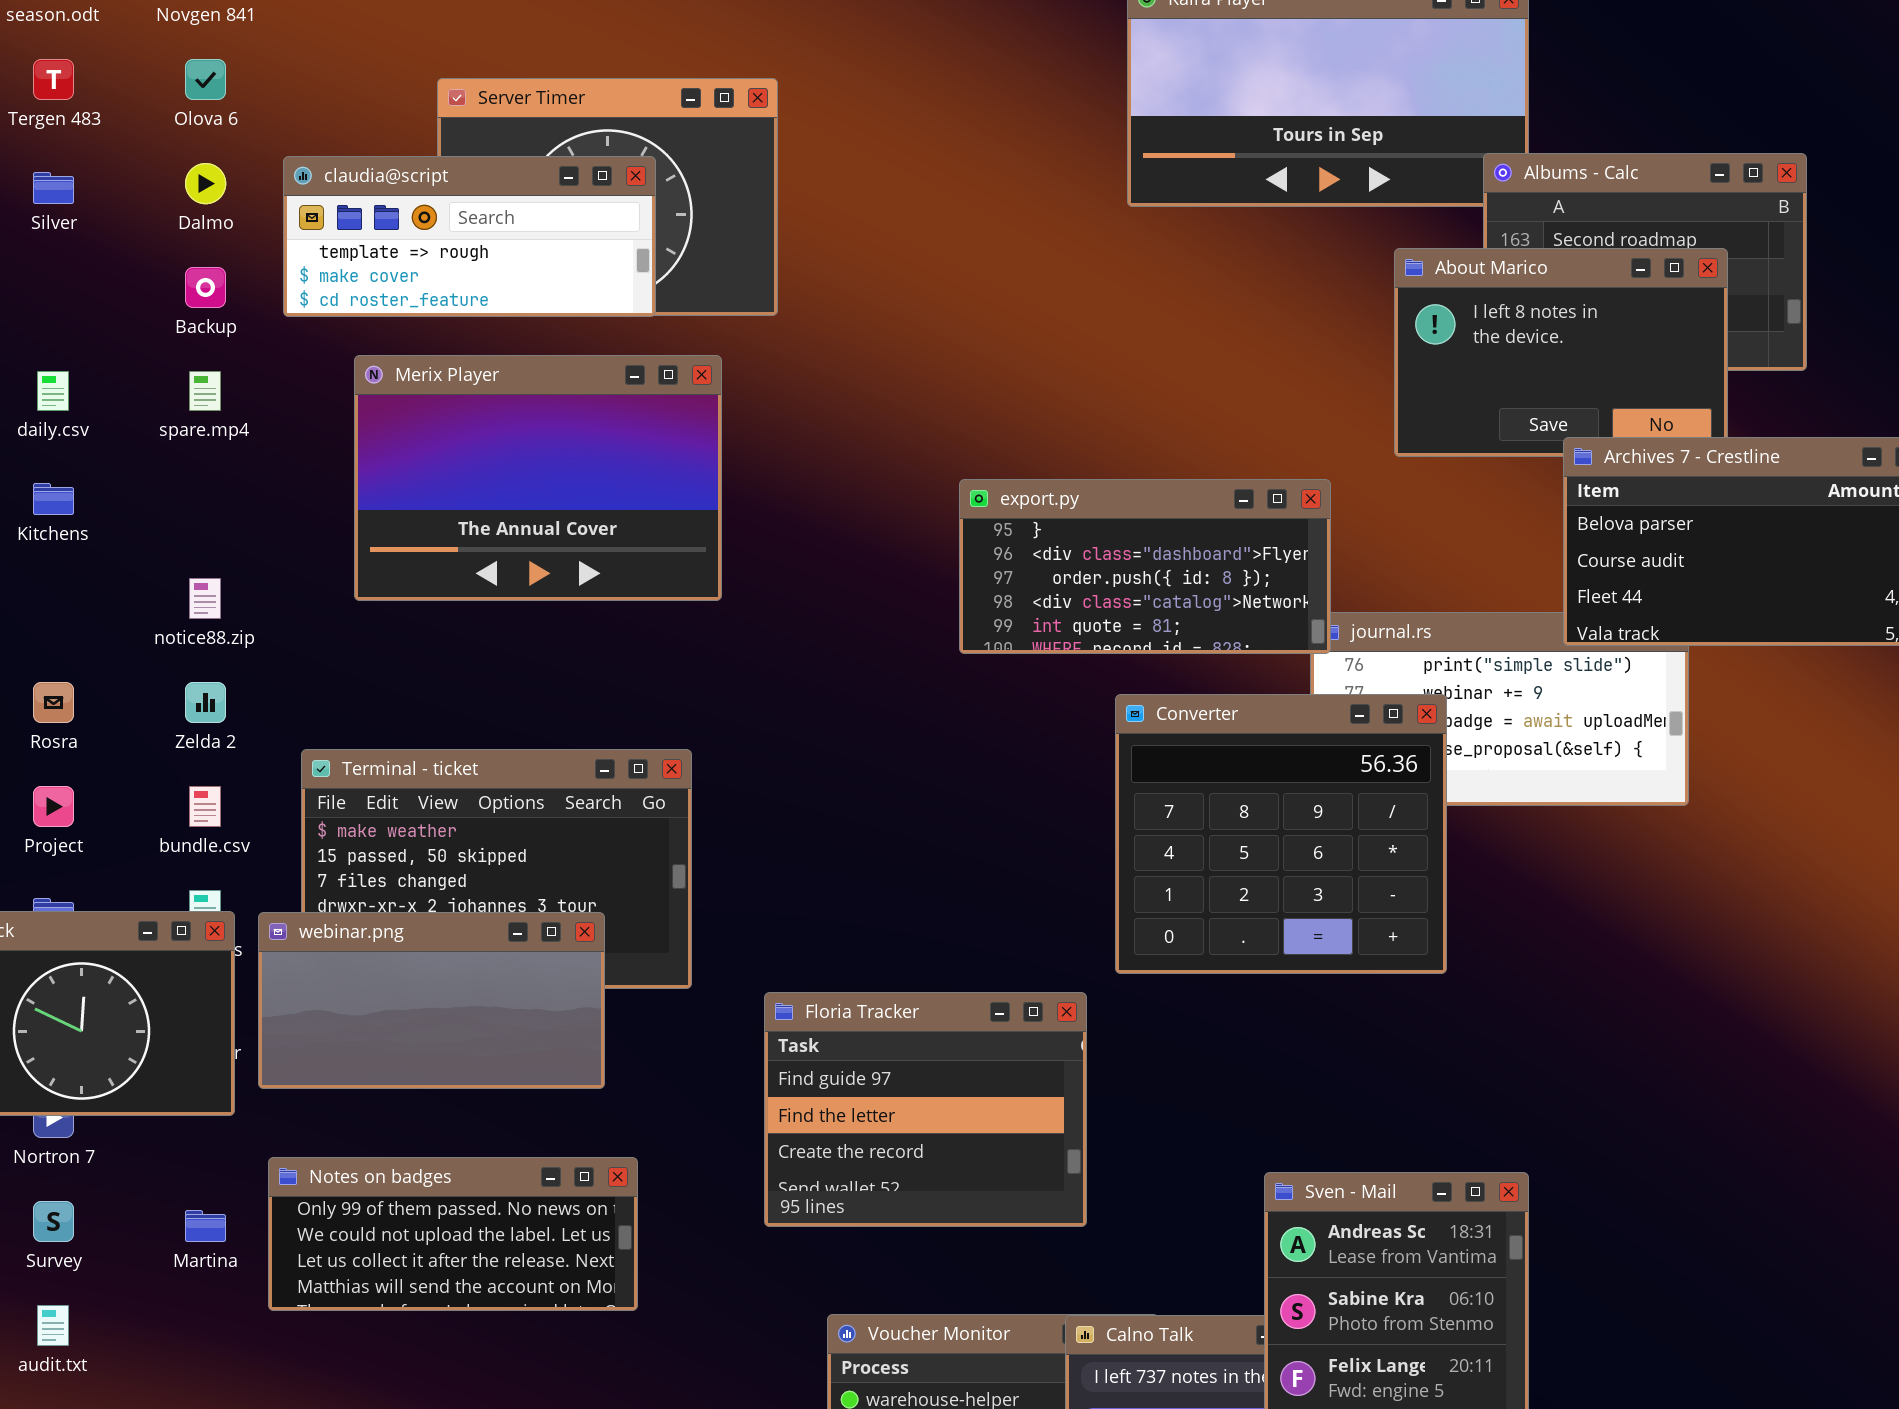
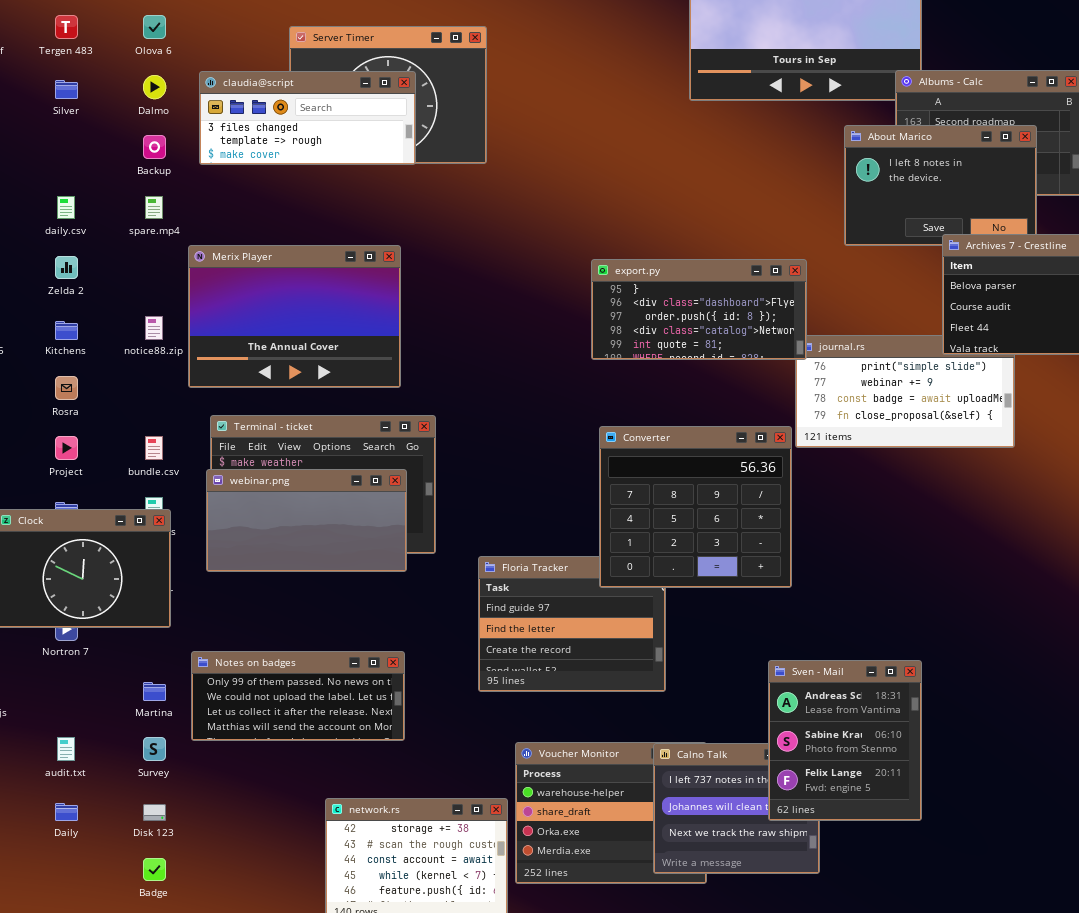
claudia@script: [283,156,656,317] -> [199,71,416,165], scrolled up 1 row
Merix Player: [354,355,722,601] -> [188,245,401,388], moved
Kitchens: [33,483,74,515] -> [55,321,78,340], moved
Zelda 2: [185,682,226,723] -> [55,256,78,279], moved
Converter: [1115,694,1447,974] -> [599,426,792,588], moved
webinar.png: [258,912,605,1089] -> [206,469,407,572], moved
Survey: [33,1201,74,1242] -> [143,737,166,761], moved

